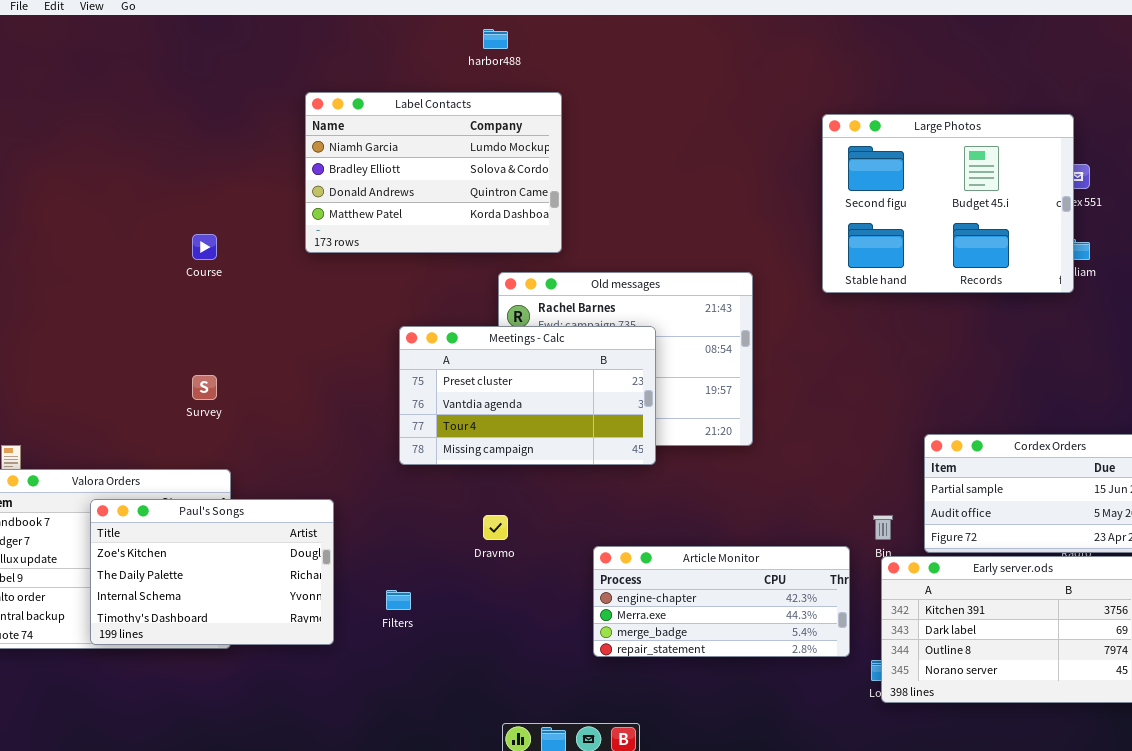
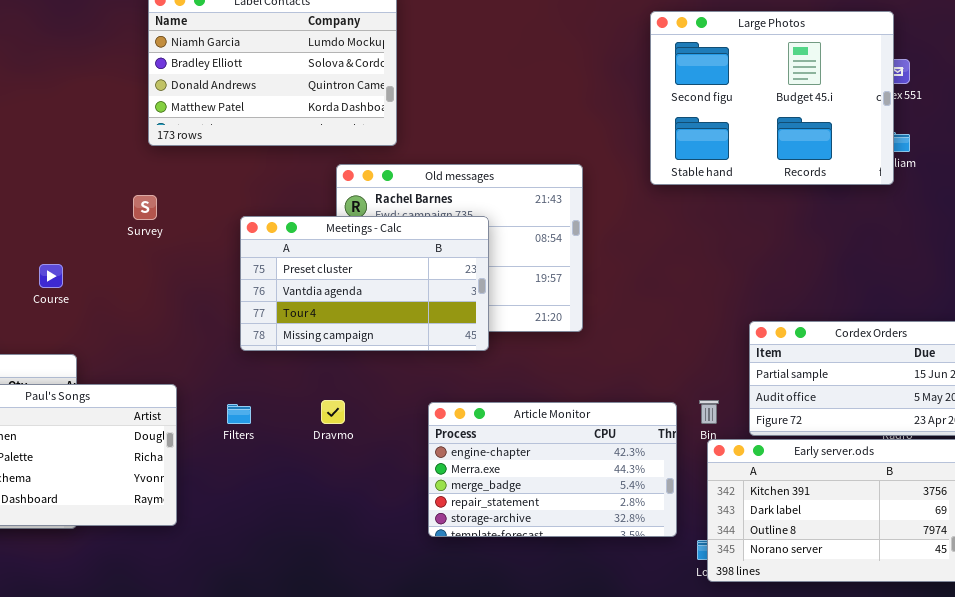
Course: [192,234,217,260] -> [39,264,63,288], moved
Survey: [192,375,217,400] -> [133,195,157,220], moved
Article Monitor: [593,546,850,657] -> [428,402,677,537], resized
Filters: [386,590,411,610] -> [227,404,251,424], moved

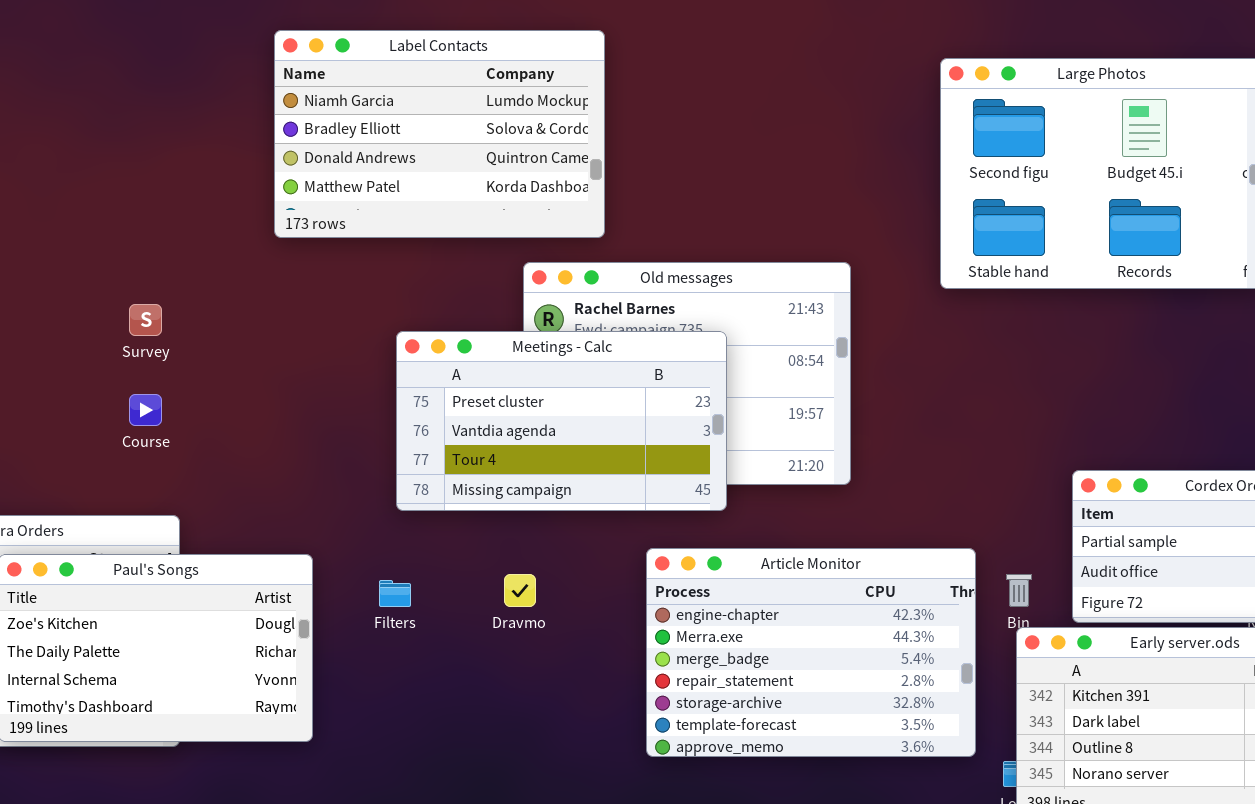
Survey: [133,195,157,220] -> [129,304,162,336], moved
Article Monitor: [428,402,677,537] -> [646,548,976,757], resized

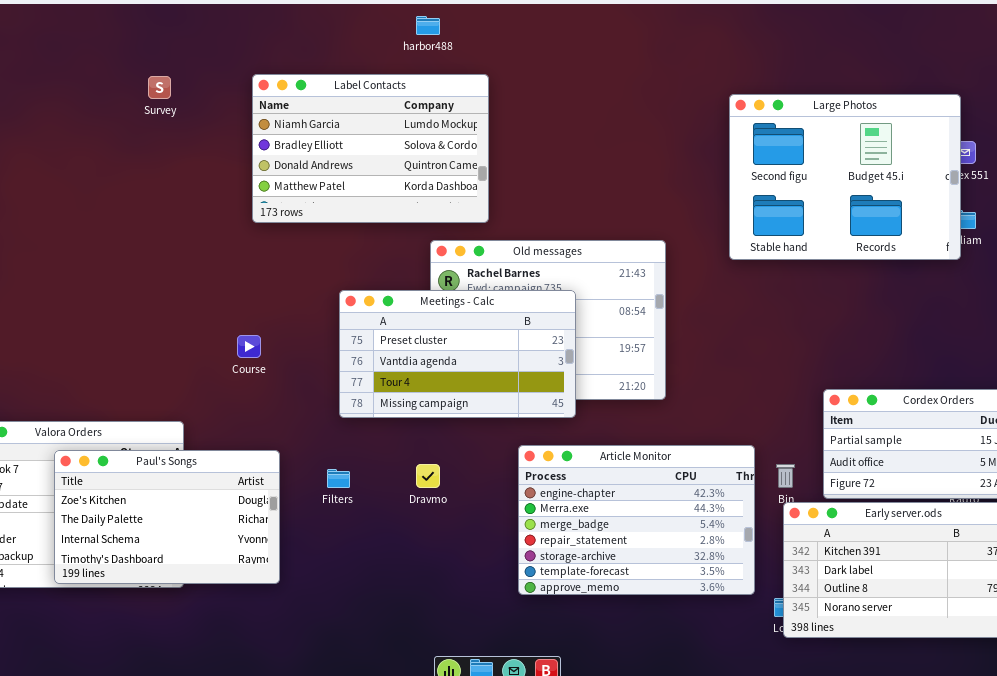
Survey: [129,304,162,336] -> [148,76,171,99], moved
Course: [129,394,162,426] -> [237,335,261,358], moved

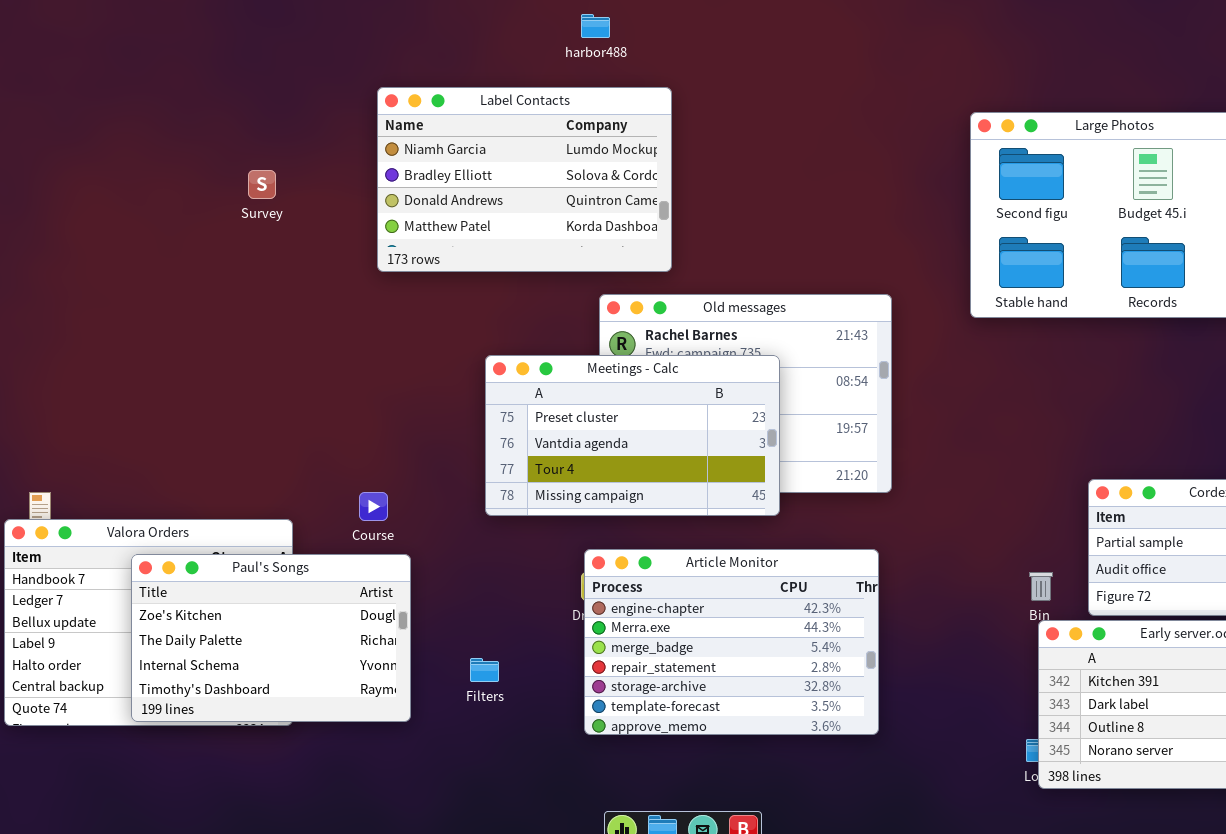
Survey: [148,76,171,99] -> [248,170,276,199], moved
Course: [237,335,261,358] -> [359,492,388,521], moved
Article Monitor: [518,445,755,595] -> [584,549,879,735], moved
Filters: [327,469,350,488] -> [470,658,499,682], moved

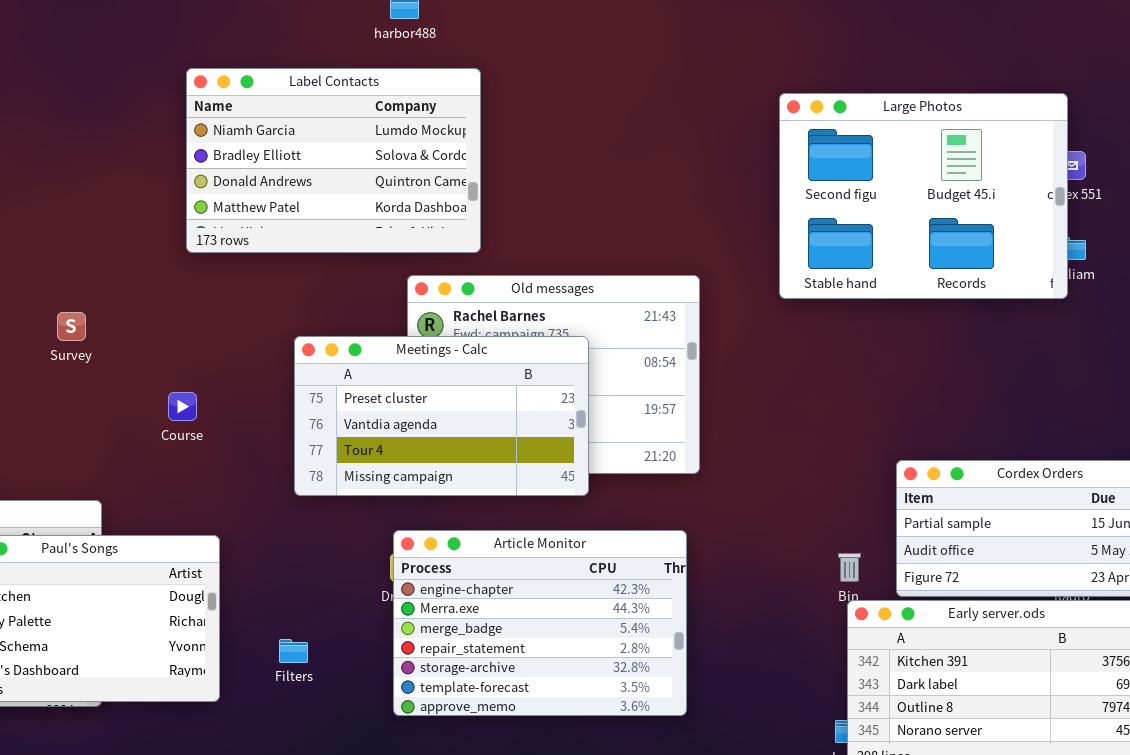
Survey: [248,170,276,199] -> [57,312,86,341], moved
Course: [359,492,388,521] -> [168,392,197,421], moved

